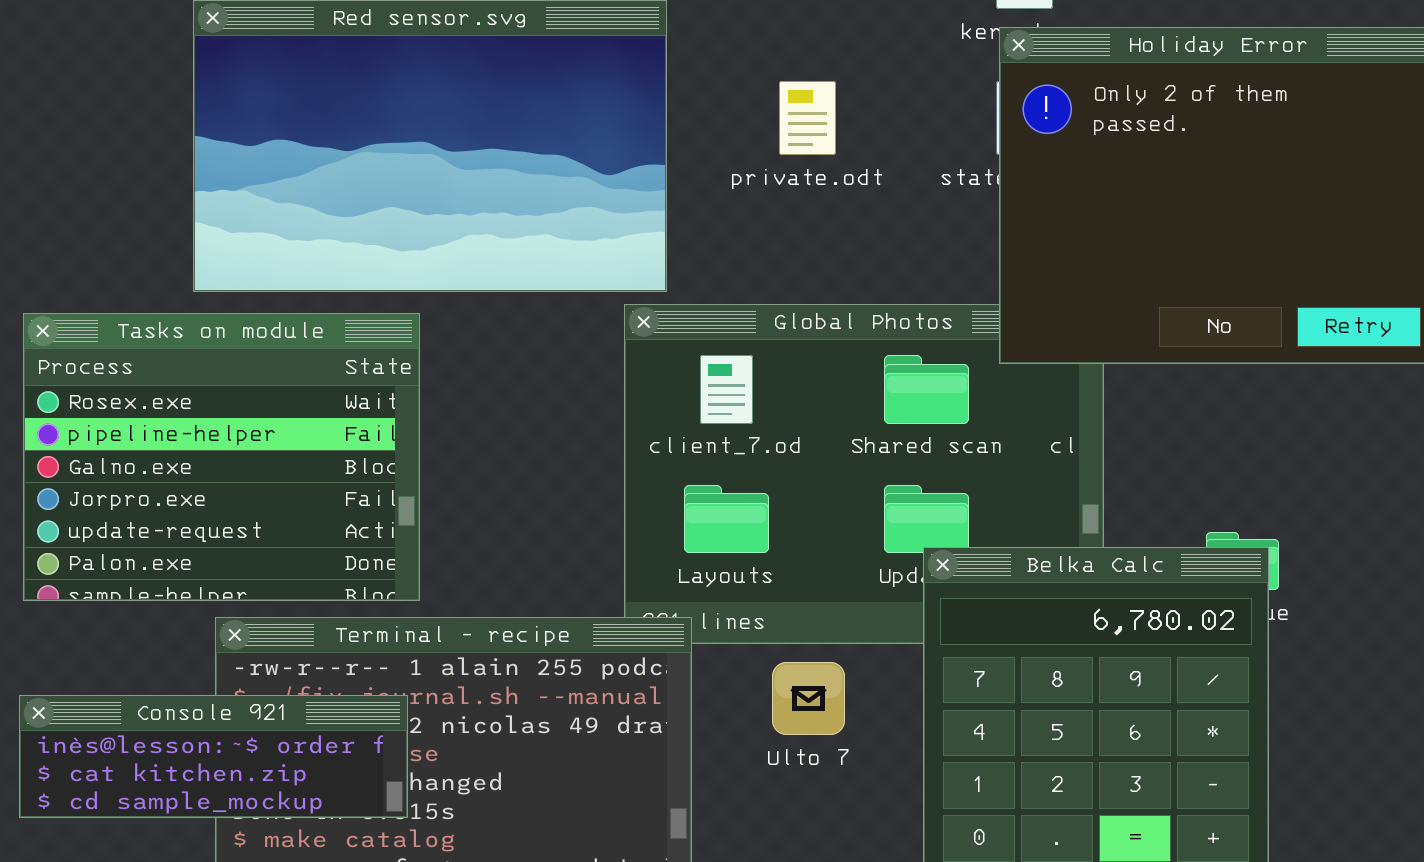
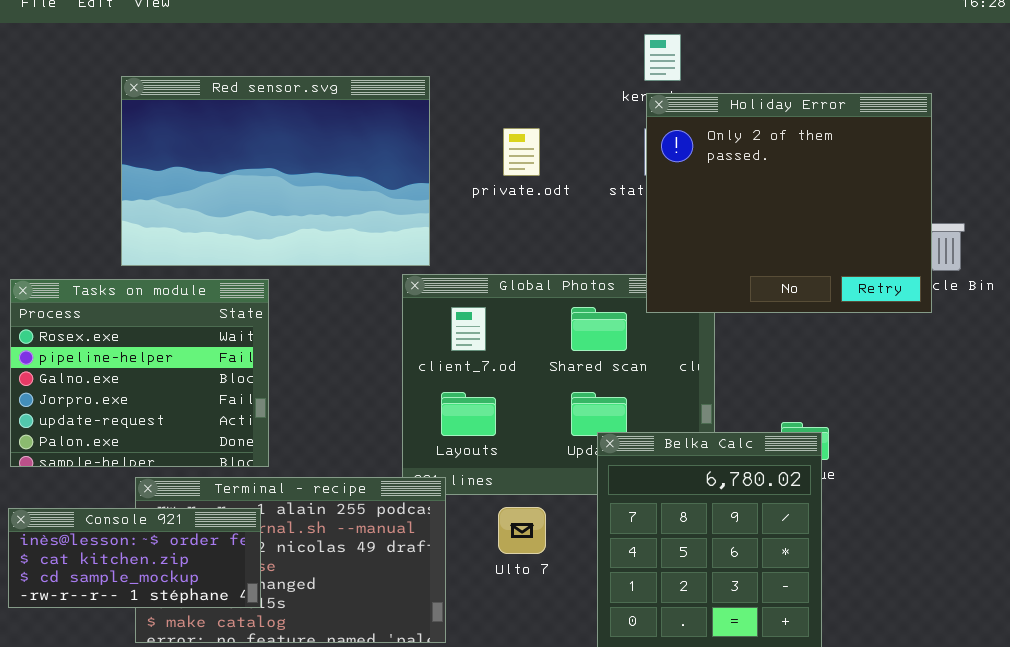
Console 921: [19,695,408,818] -> [8,508,261,608], resized

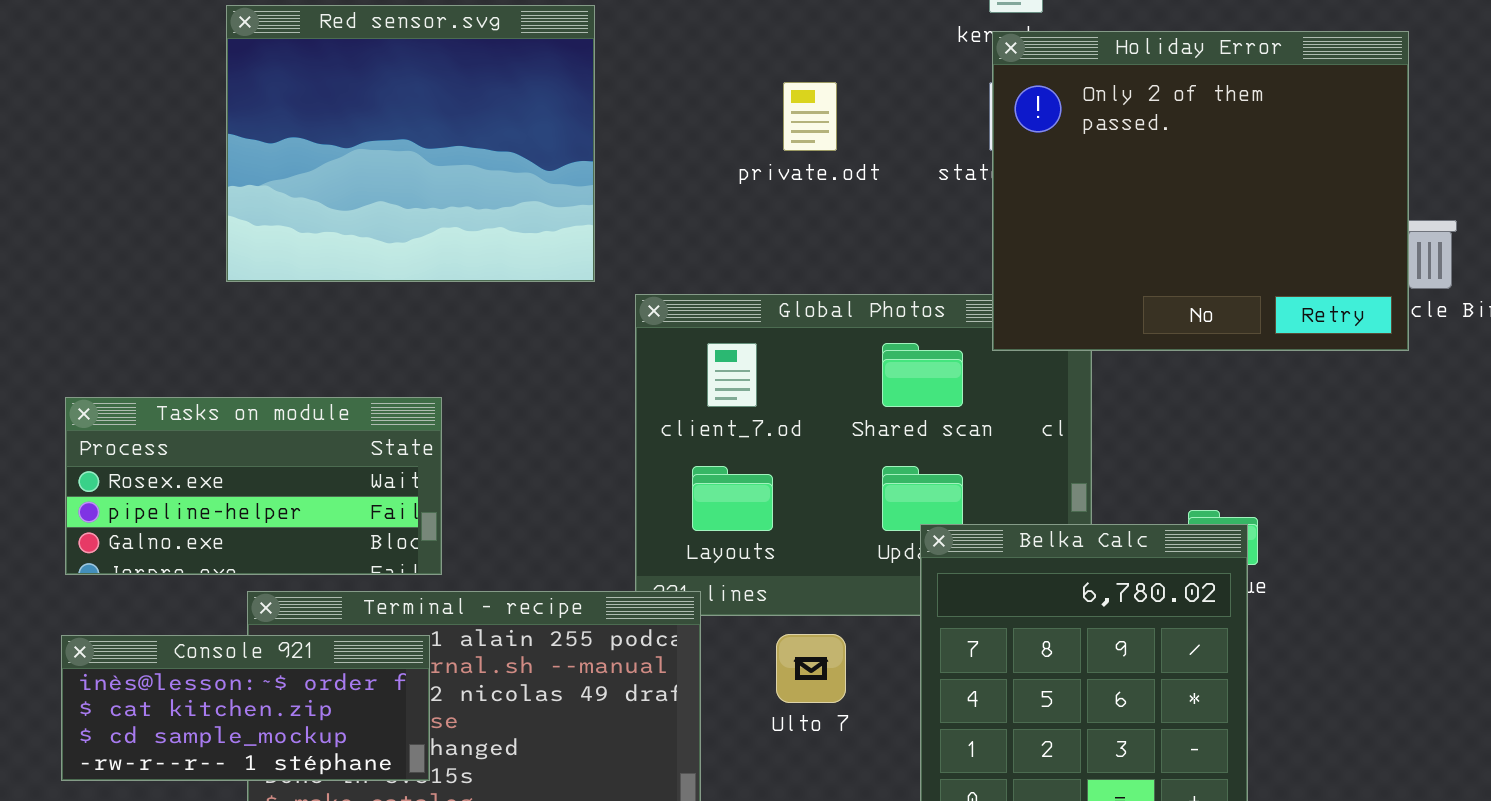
Red sensor.svg: [121,76,430,266] -> [226,5,595,282], resized
Tasks on module: [10,279,269,467] -> [65,397,442,575], resized

